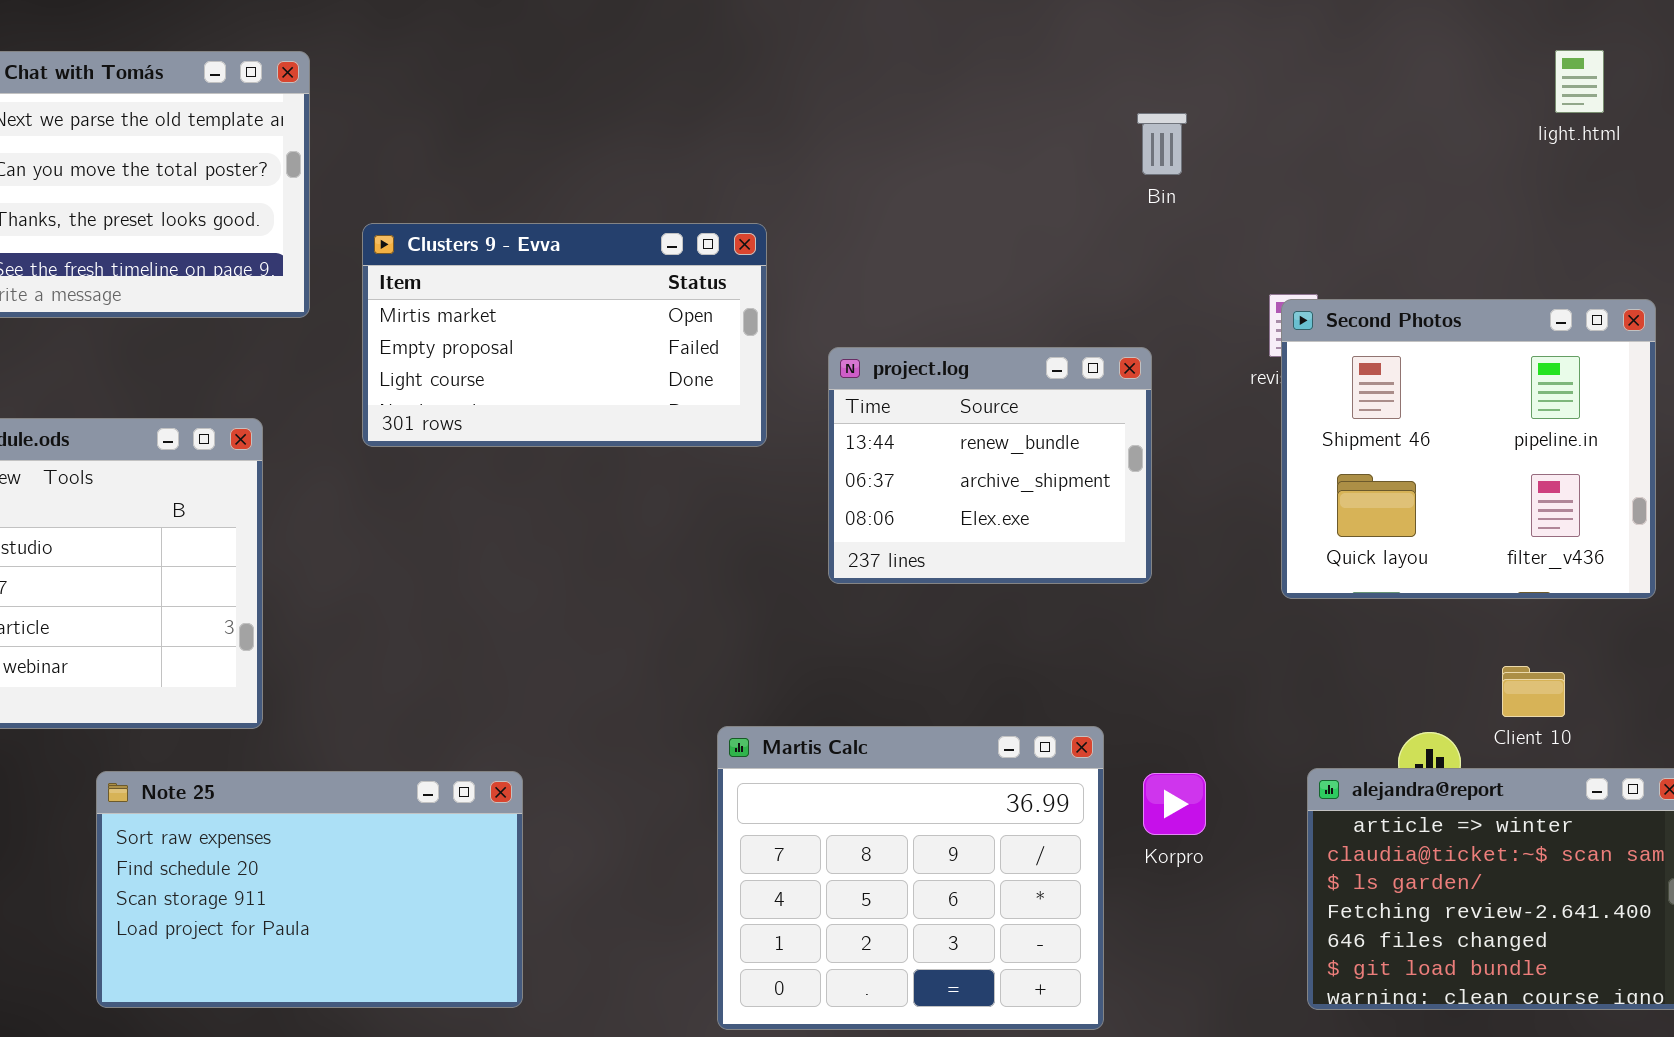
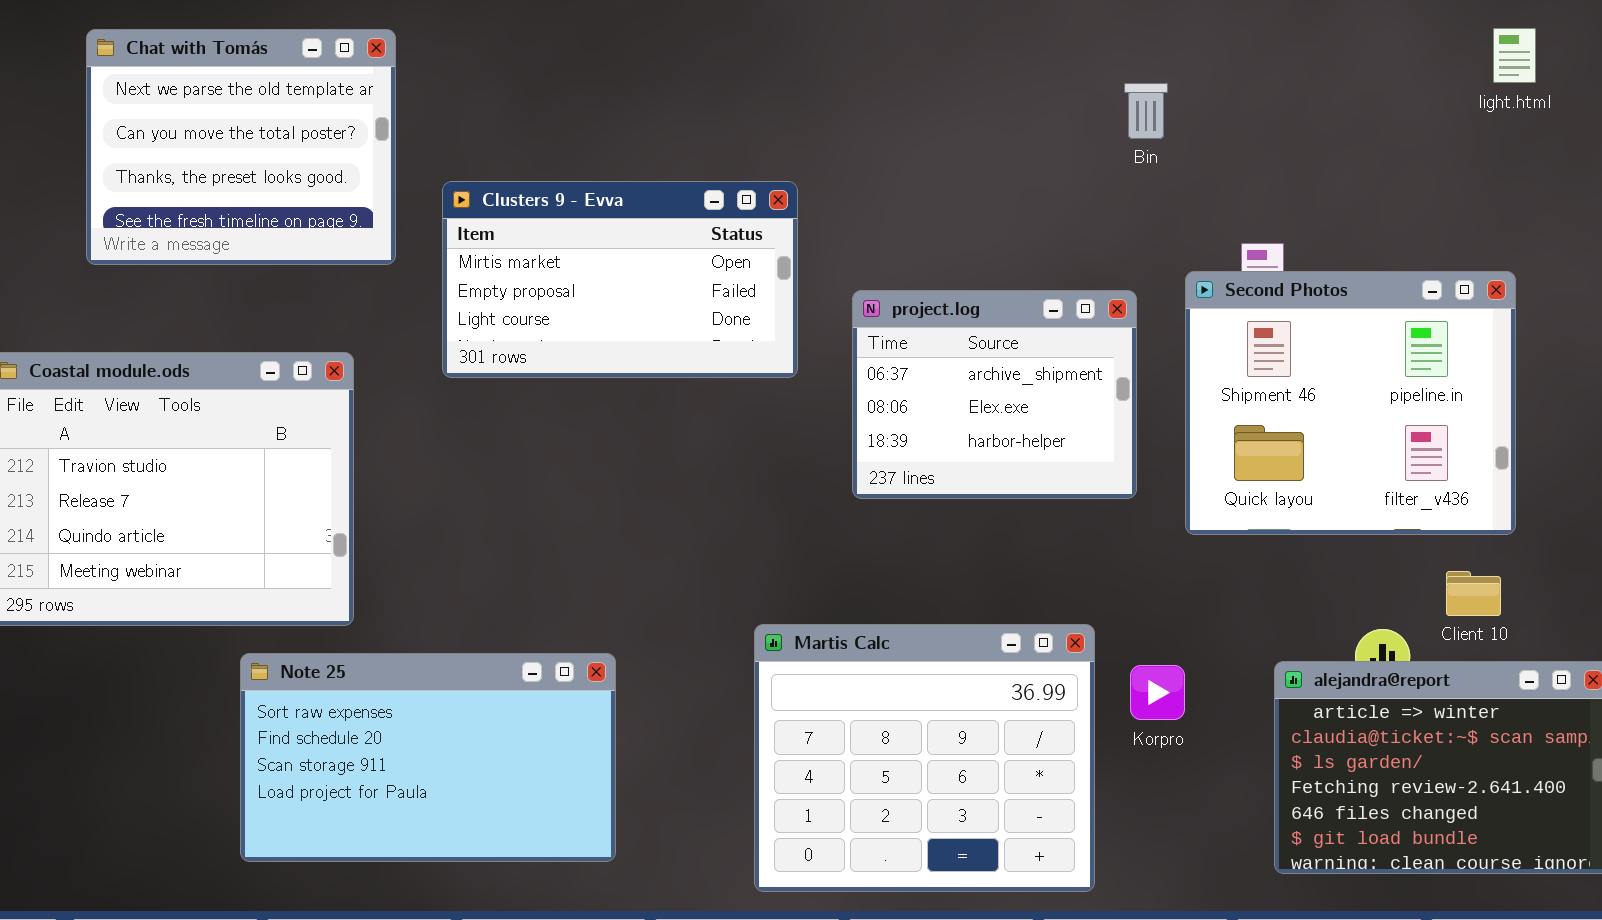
Second Photos: [1281,299,1656,599] -> [1185,271,1516,535], moved
project.log: [828,347,1152,584] -> [852,290,1137,499], scrolled down 1 row
Note 25: [96,771,523,1008] -> [240,653,616,862], moved

